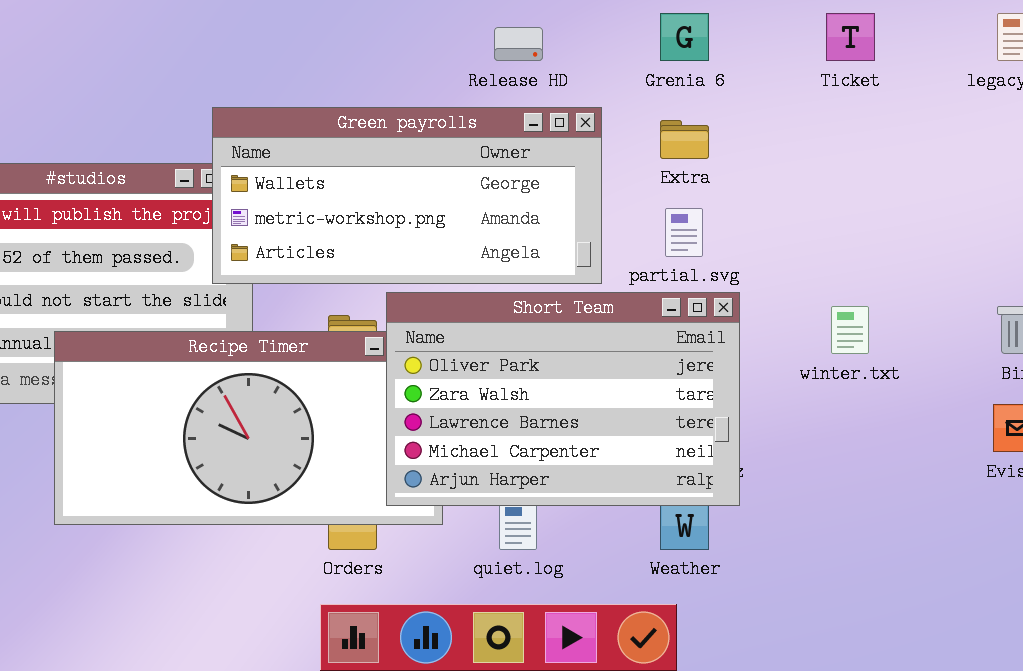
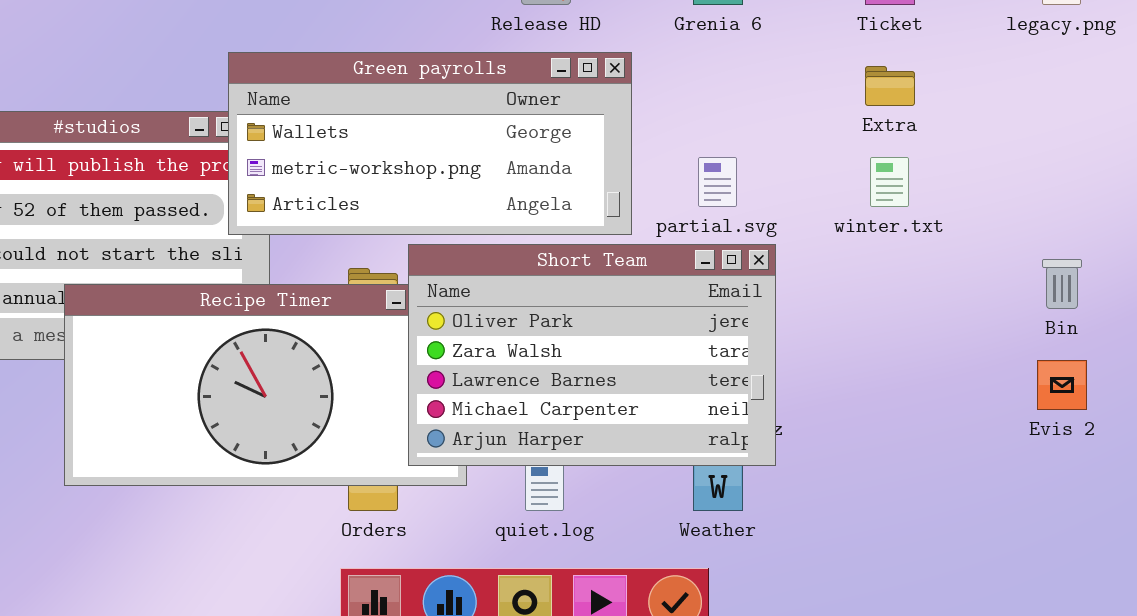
Extra: [660,120,709,159] -> [865,66,915,106], moved
winter.txt: [831,306,869,354] -> [870,157,909,207], moved

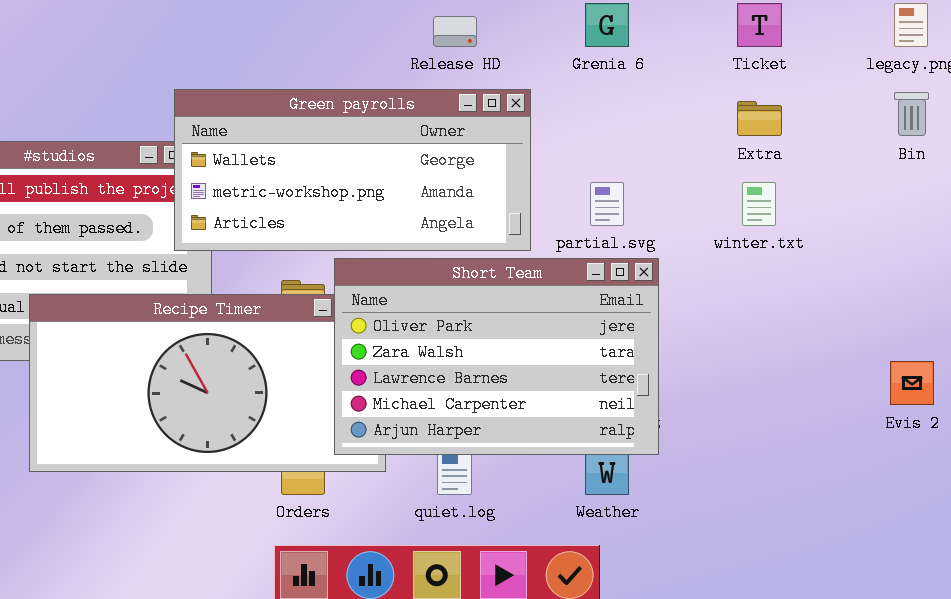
Bin: [1042,259,1082,309] -> [894,92,929,136], moved

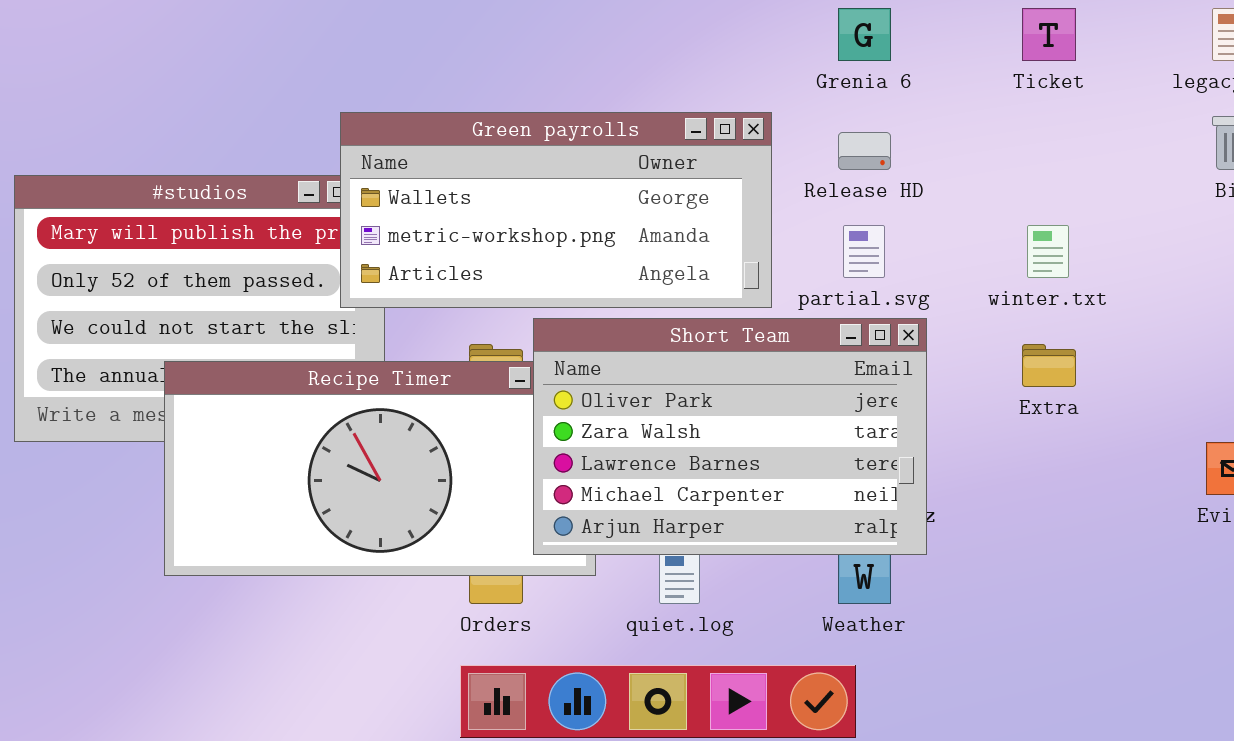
Release HD: [433,16,477,47] -> [838,132,891,170], moved
Extra: [737,101,782,136] -> [1022,344,1076,387], moved

